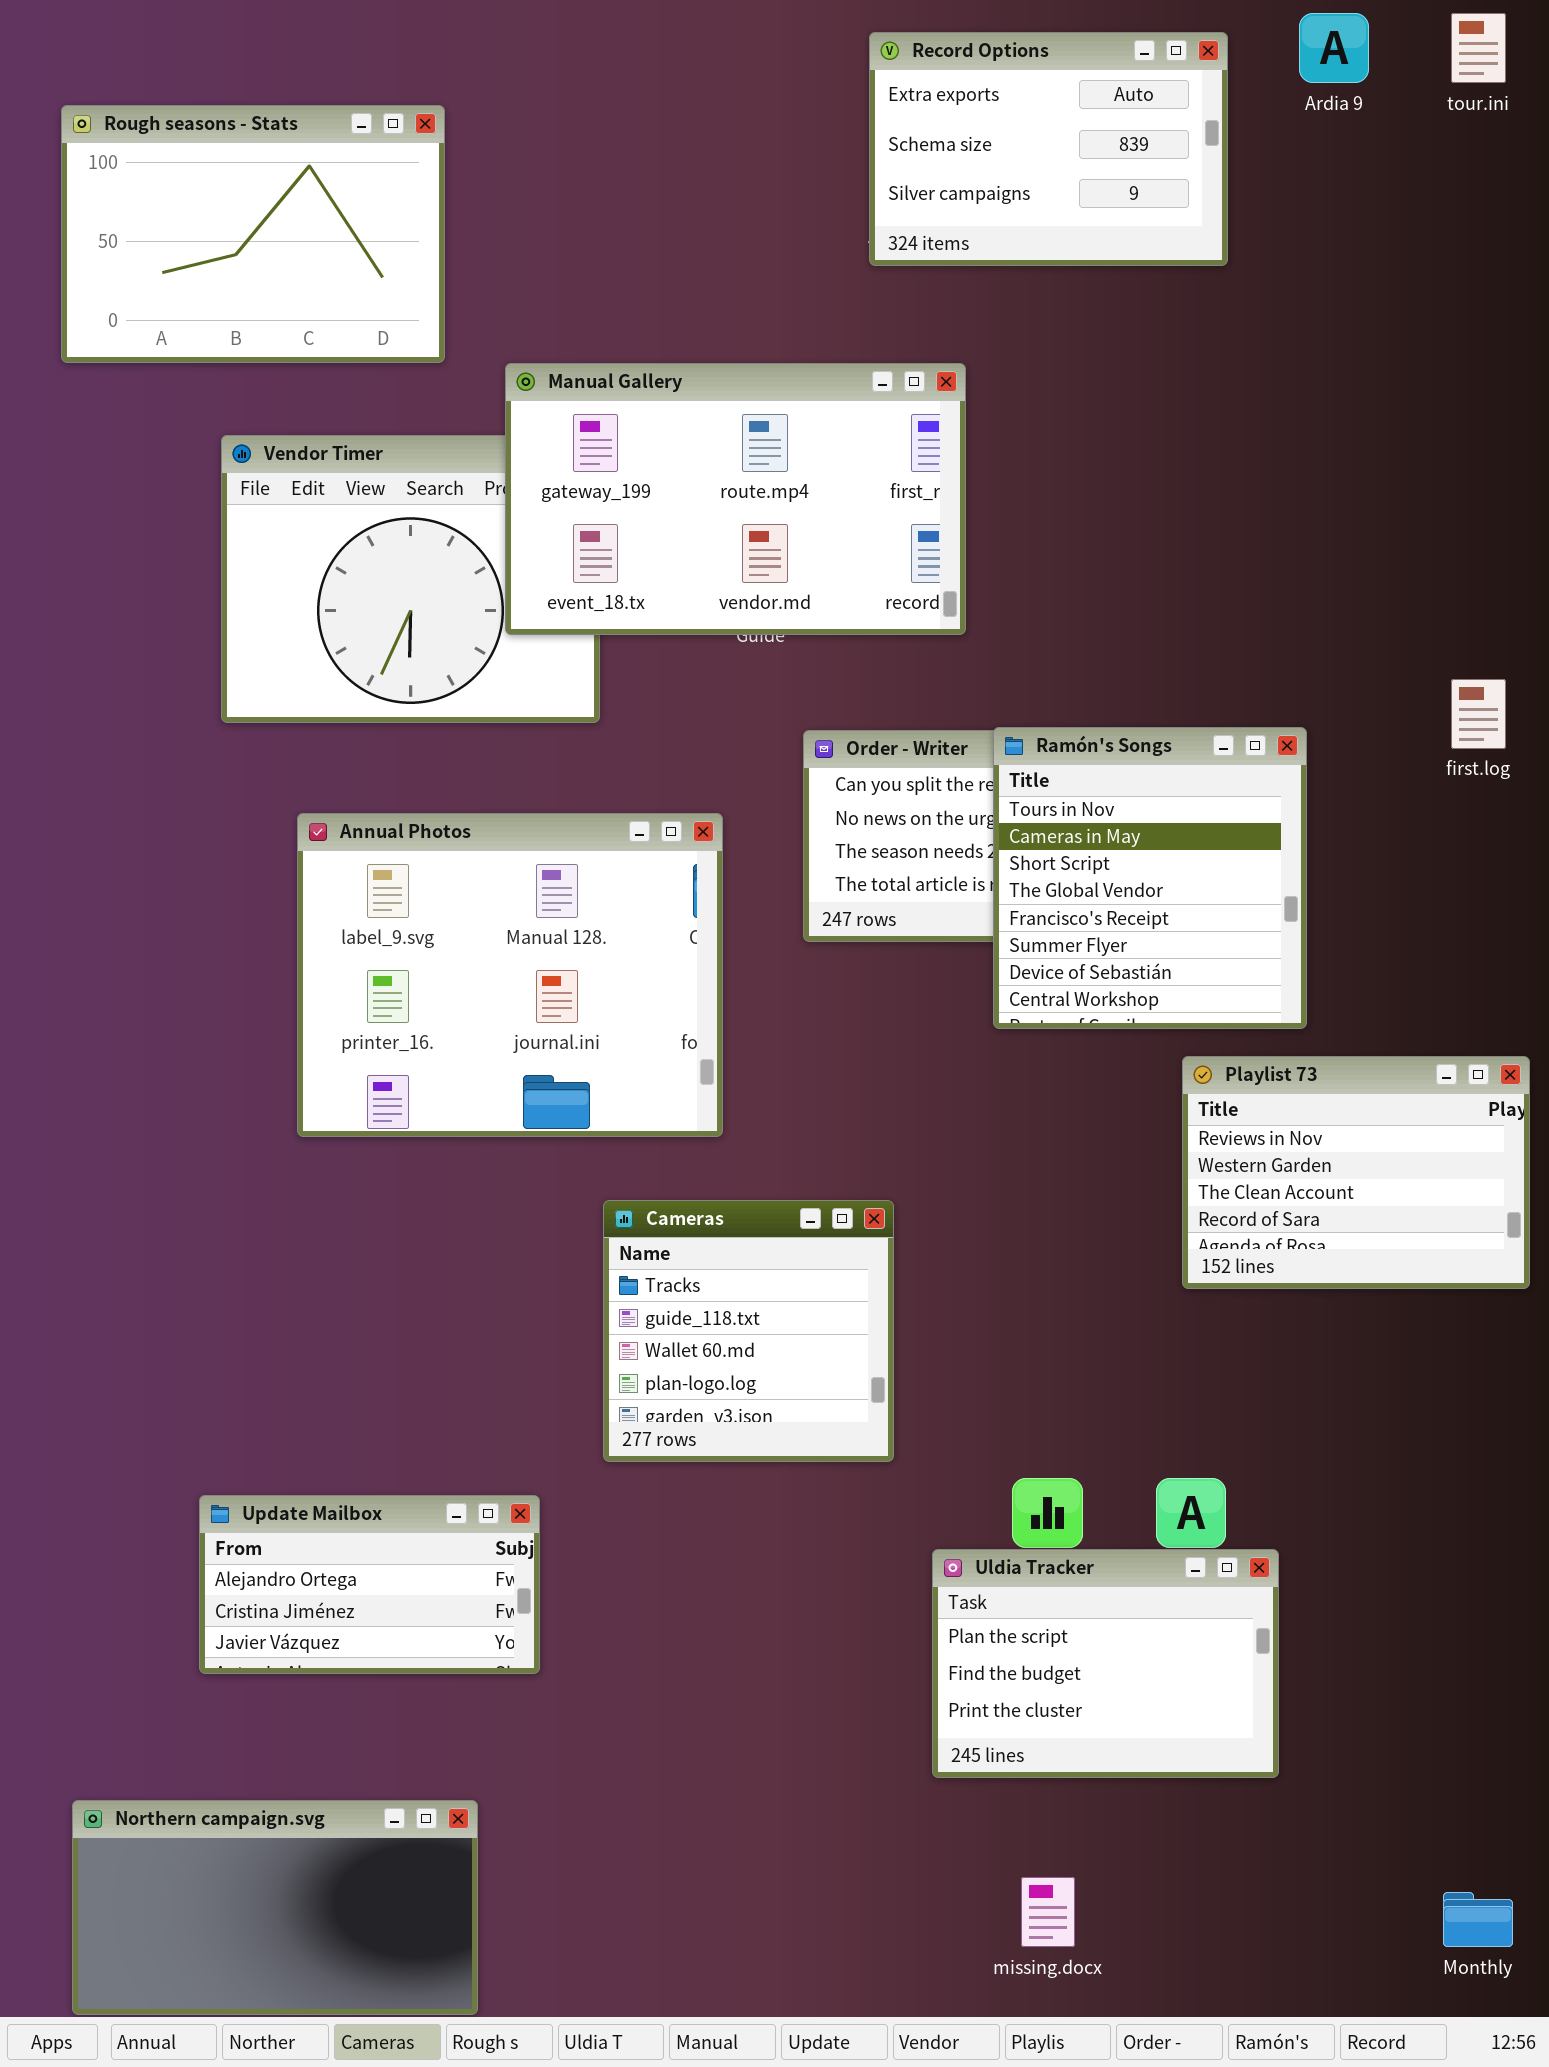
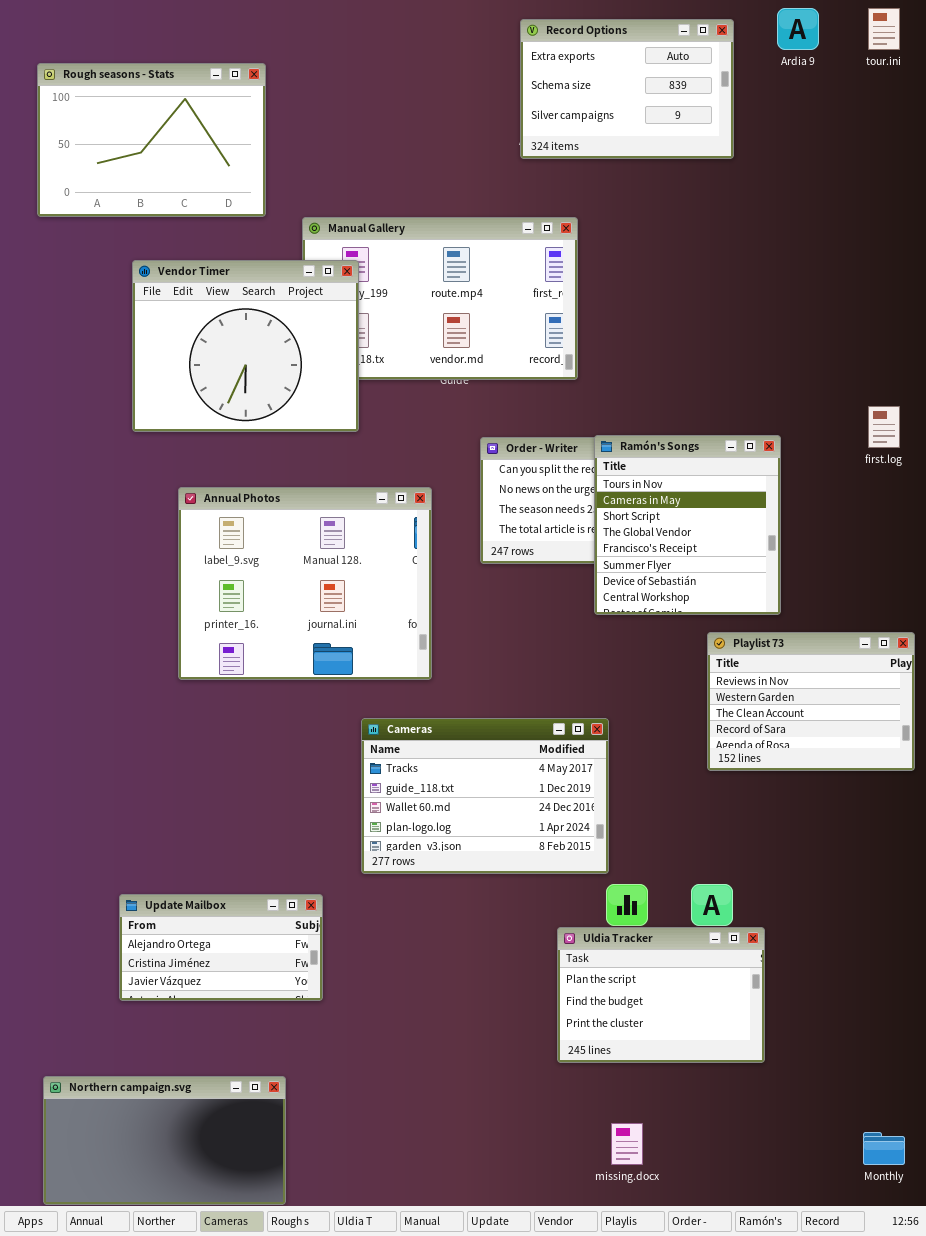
Vendor Timer: [221,435,600,723] -> [132,260,359,432], raised
Cameras: [603,1200,894,1462] -> [361,718,609,874], resized

